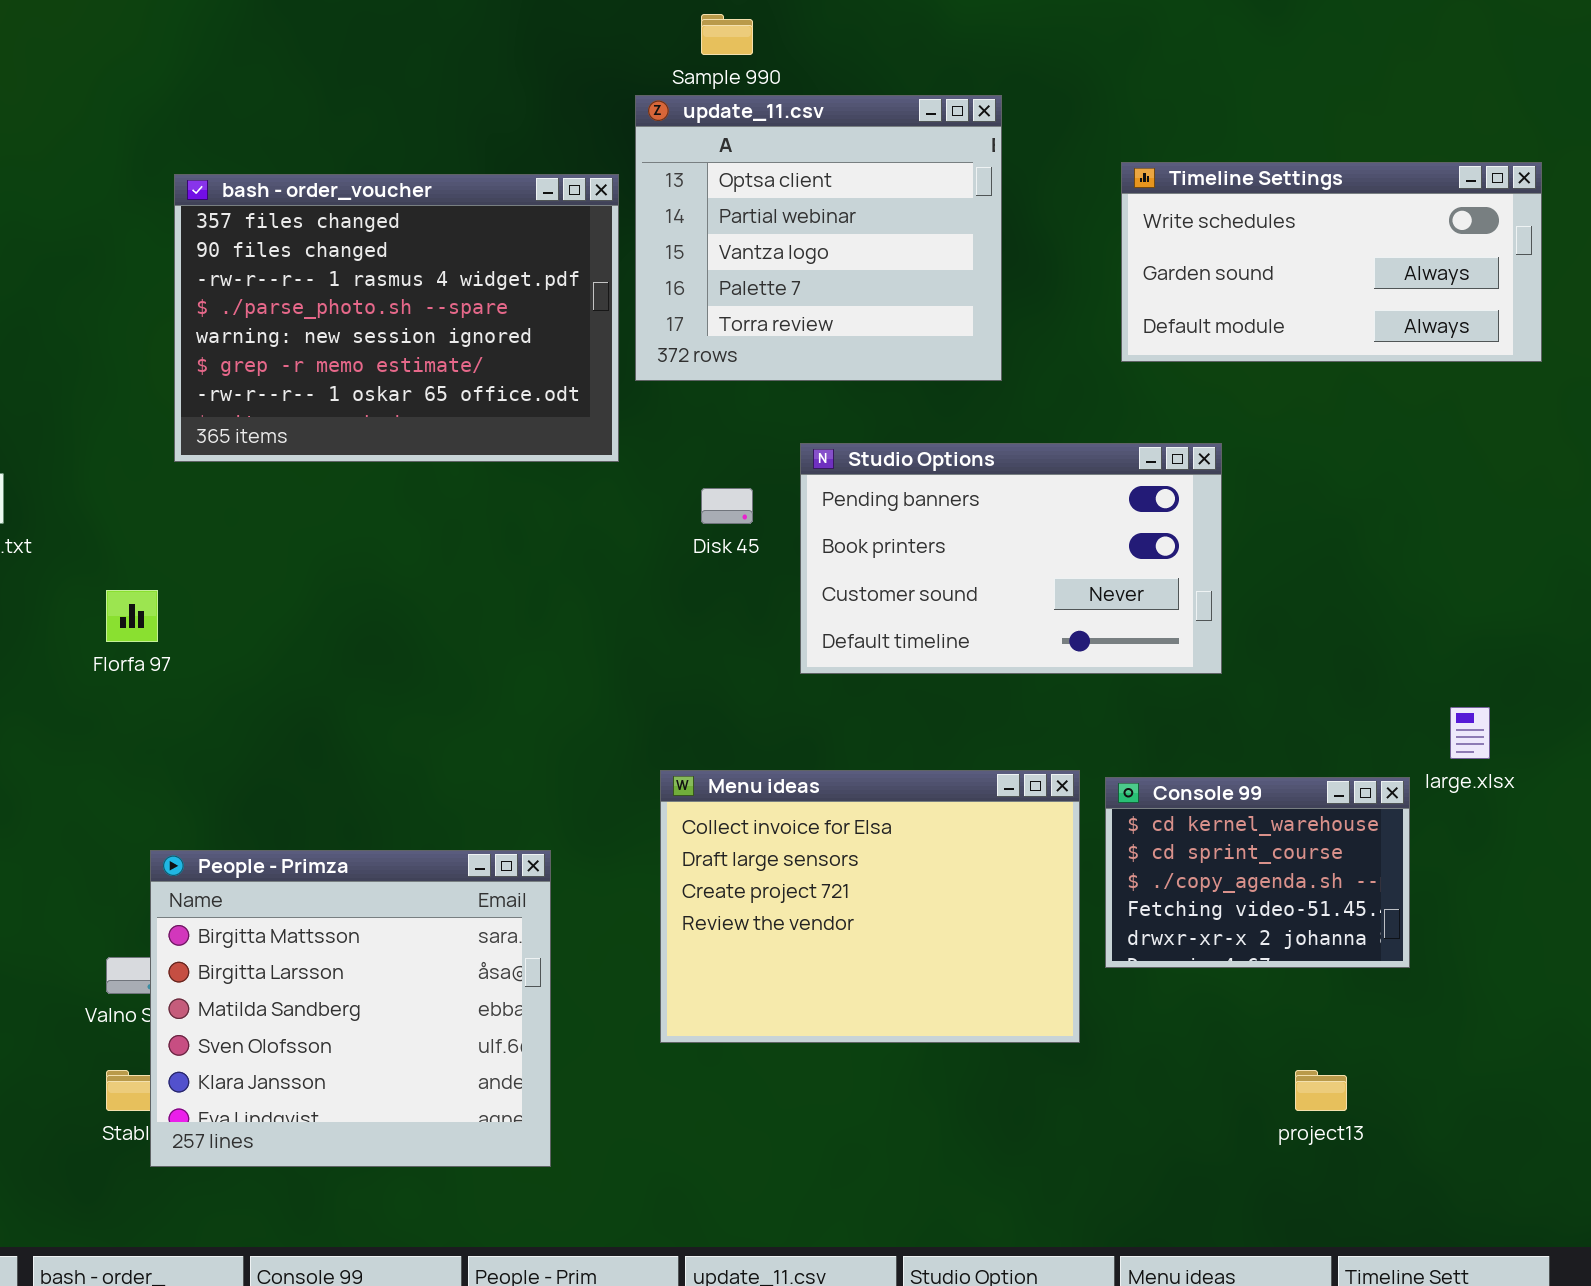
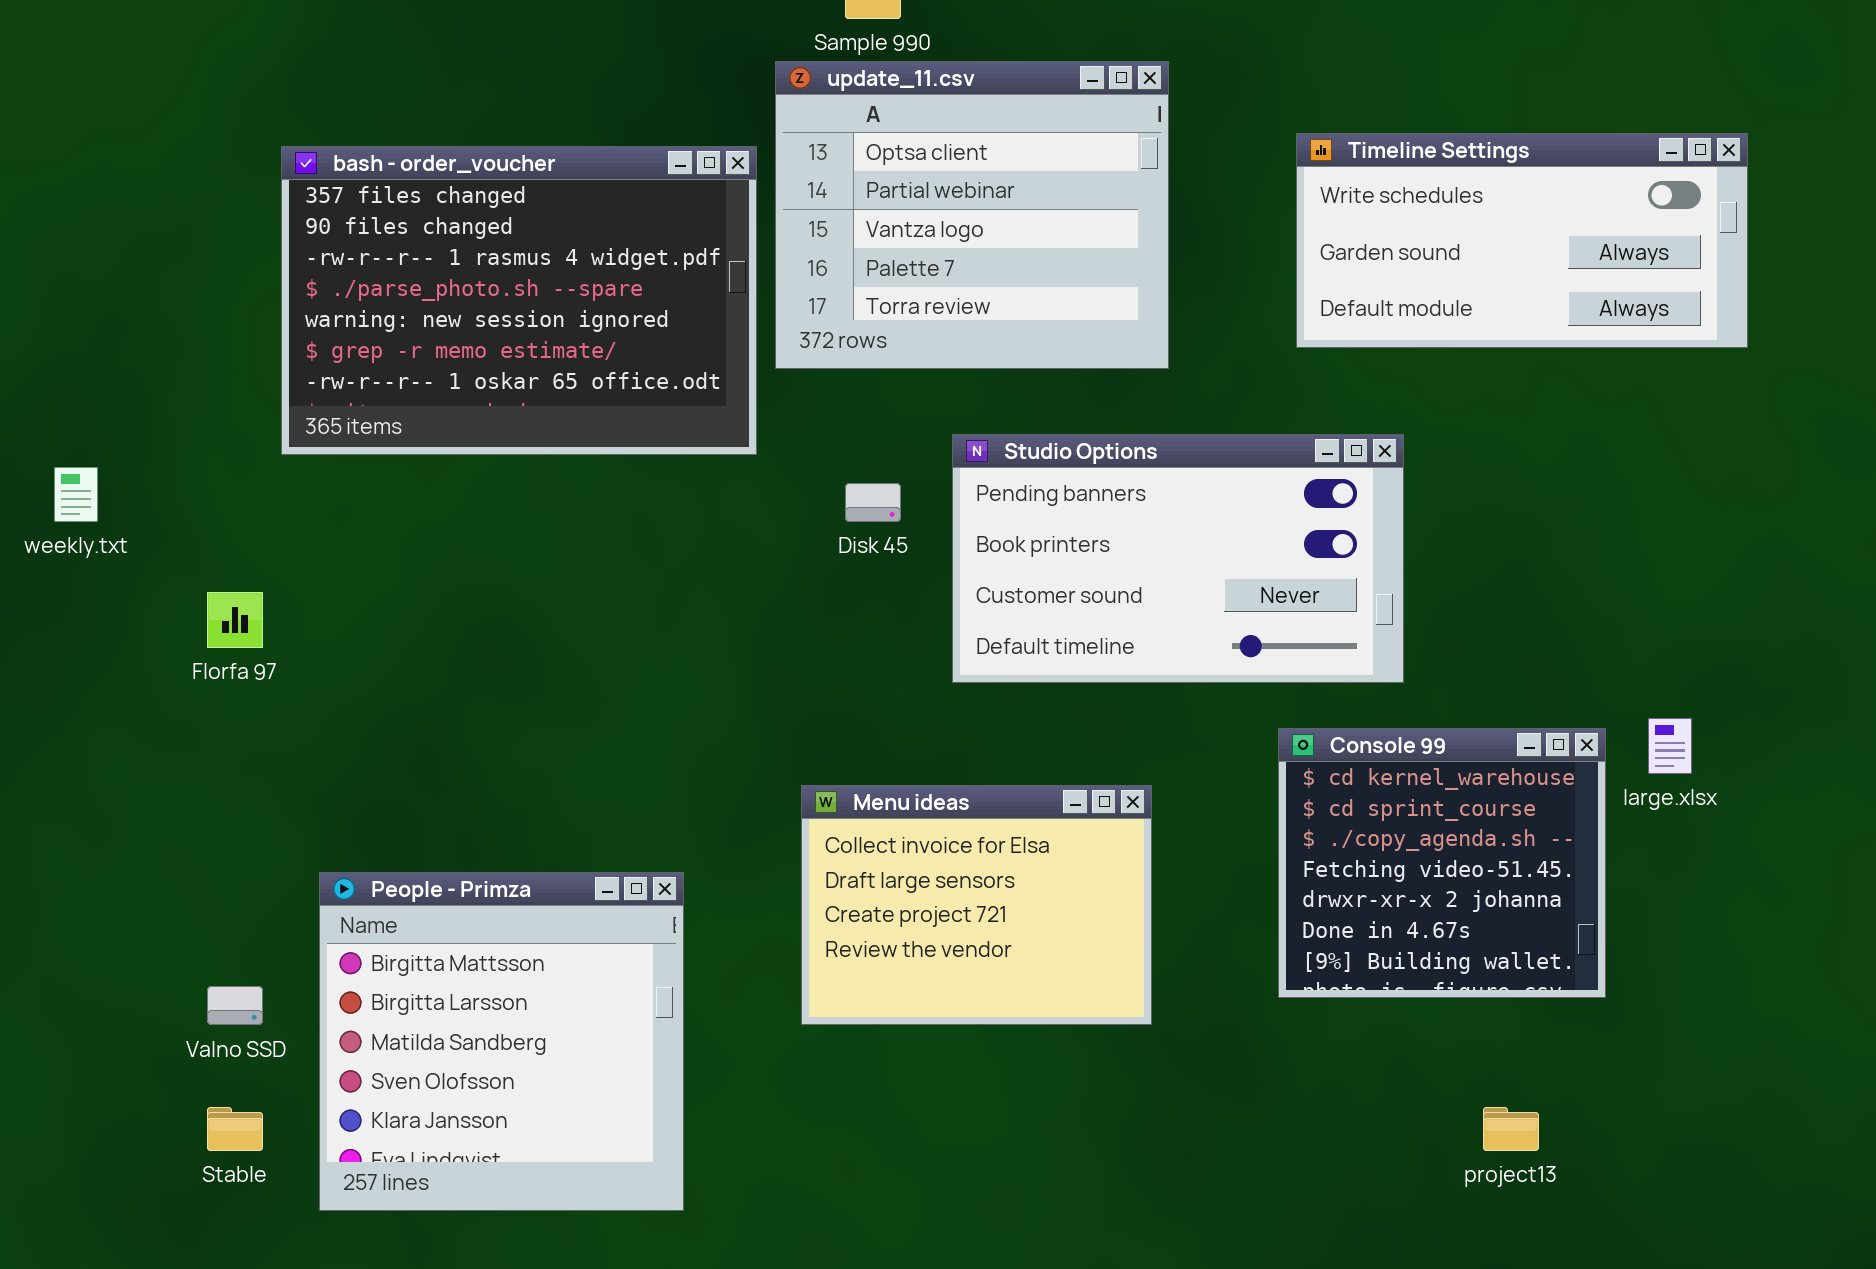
Menu ideas: [660,770,1080,1043] -> [801,785,1152,1025], resized
Console 99: [1105,777,1410,968] -> [1278,728,1606,998], resized
People - Primza: [150,850,551,1167] -> [319,872,684,1211], resized

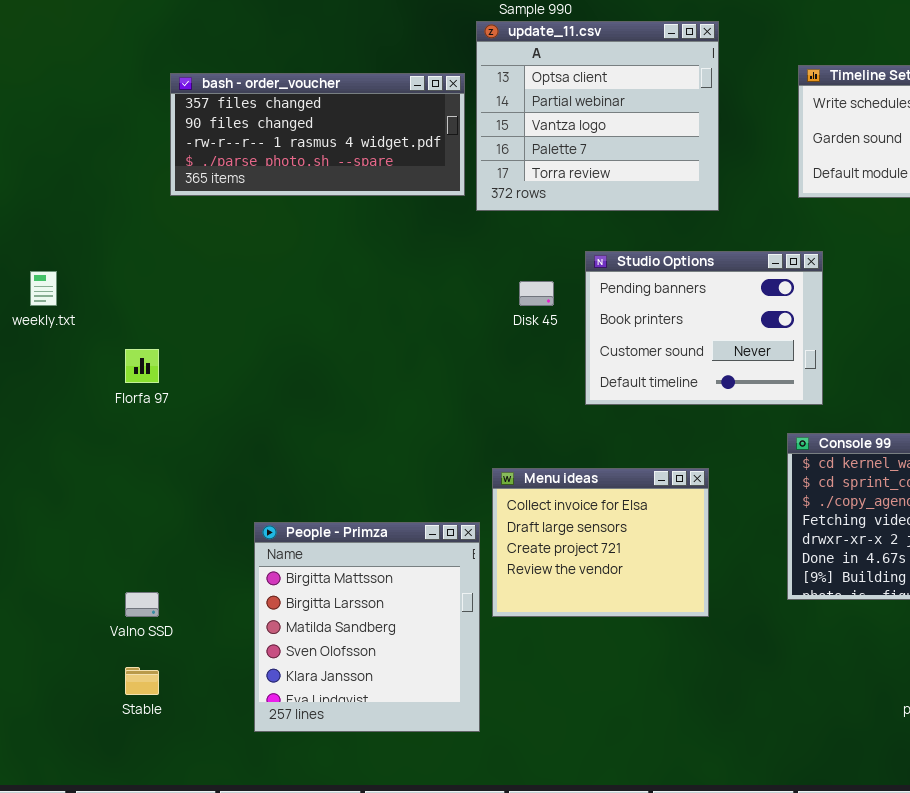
bash - order_voucher: [281,146,757,455] -> [170,73,465,196], resized
Studio Options: [952,434,1404,683] -> [585,251,823,405], resized
People - Primza: [319,872,684,1211] -> [254,522,480,732], moved

